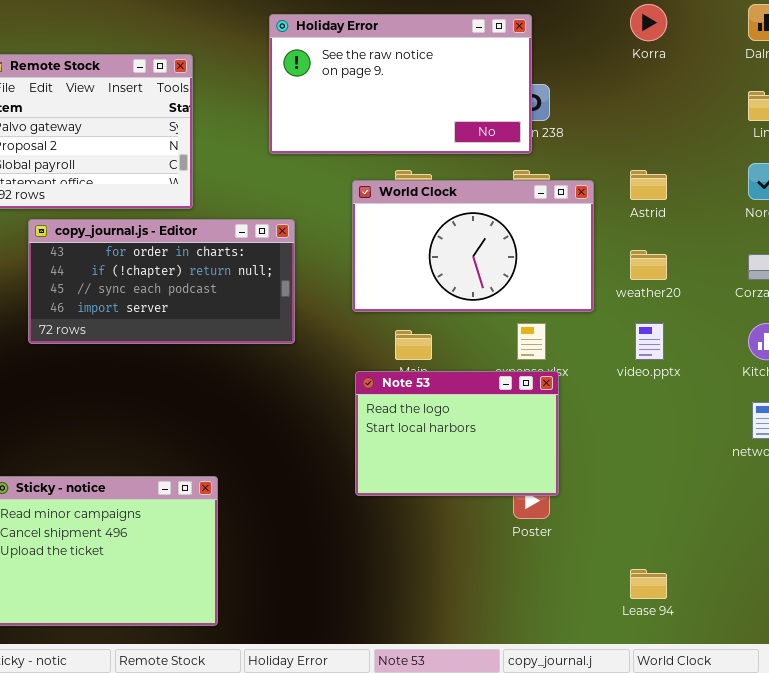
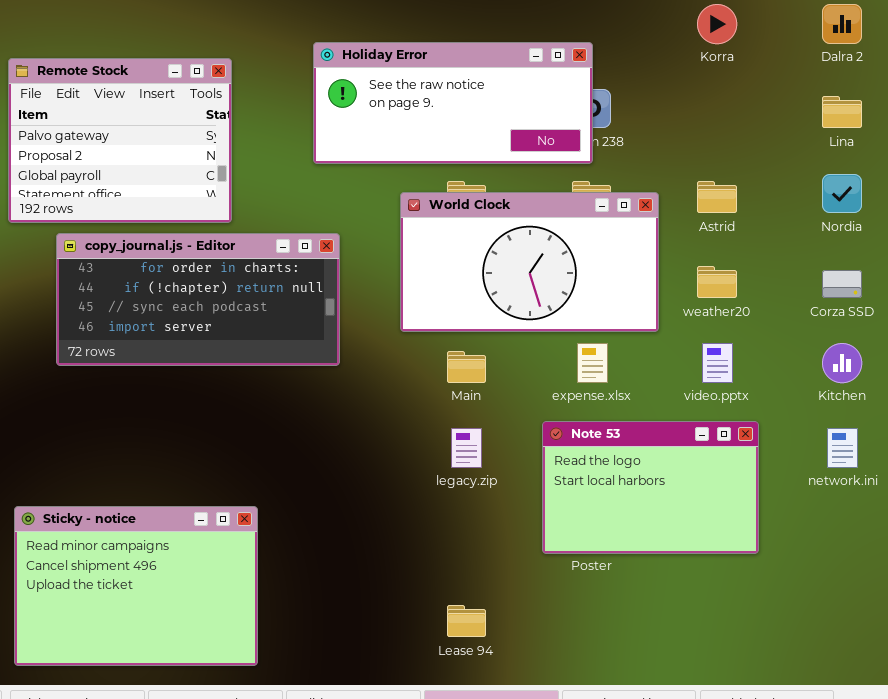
Holiday Error: [269,14,532,154] -> [313,42,593,164], resized
Note 53: [355,371,559,496] -> [542,421,759,554], moved
Lease 94: [630,569,667,599] -> [447,605,486,637], moved

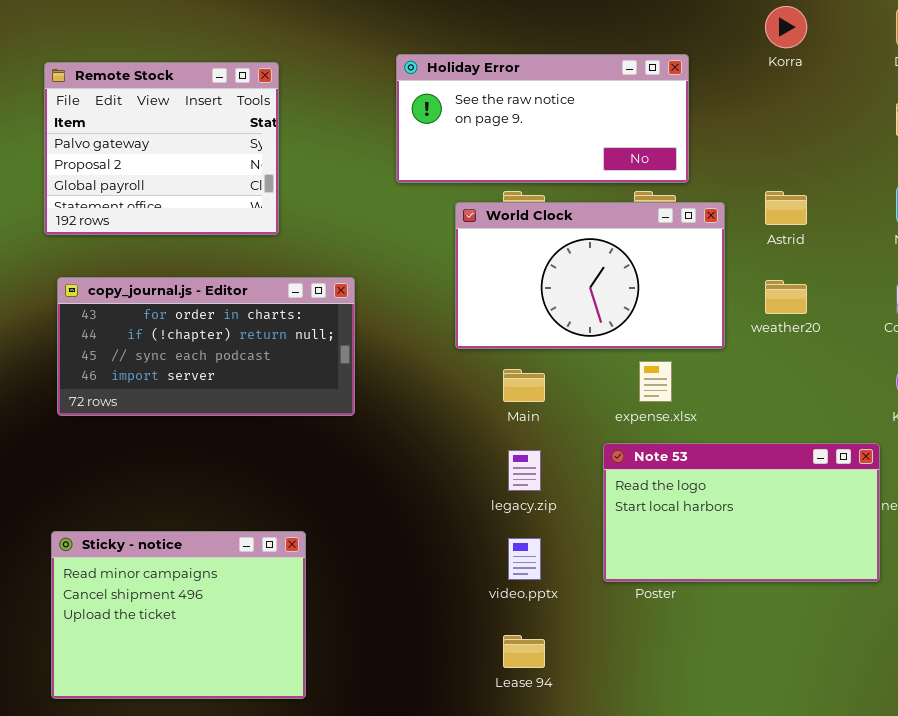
Holiday Error: [313,42,593,164] -> [396,54,689,183], moved
copy_journal.js - Editor: [56,233,340,366] -> [57,277,355,416], moved
video.pptx: [702,343,733,383] -> [508,538,541,580], moved
Note 53: [542,421,759,554] -> [603,443,880,582], resized

